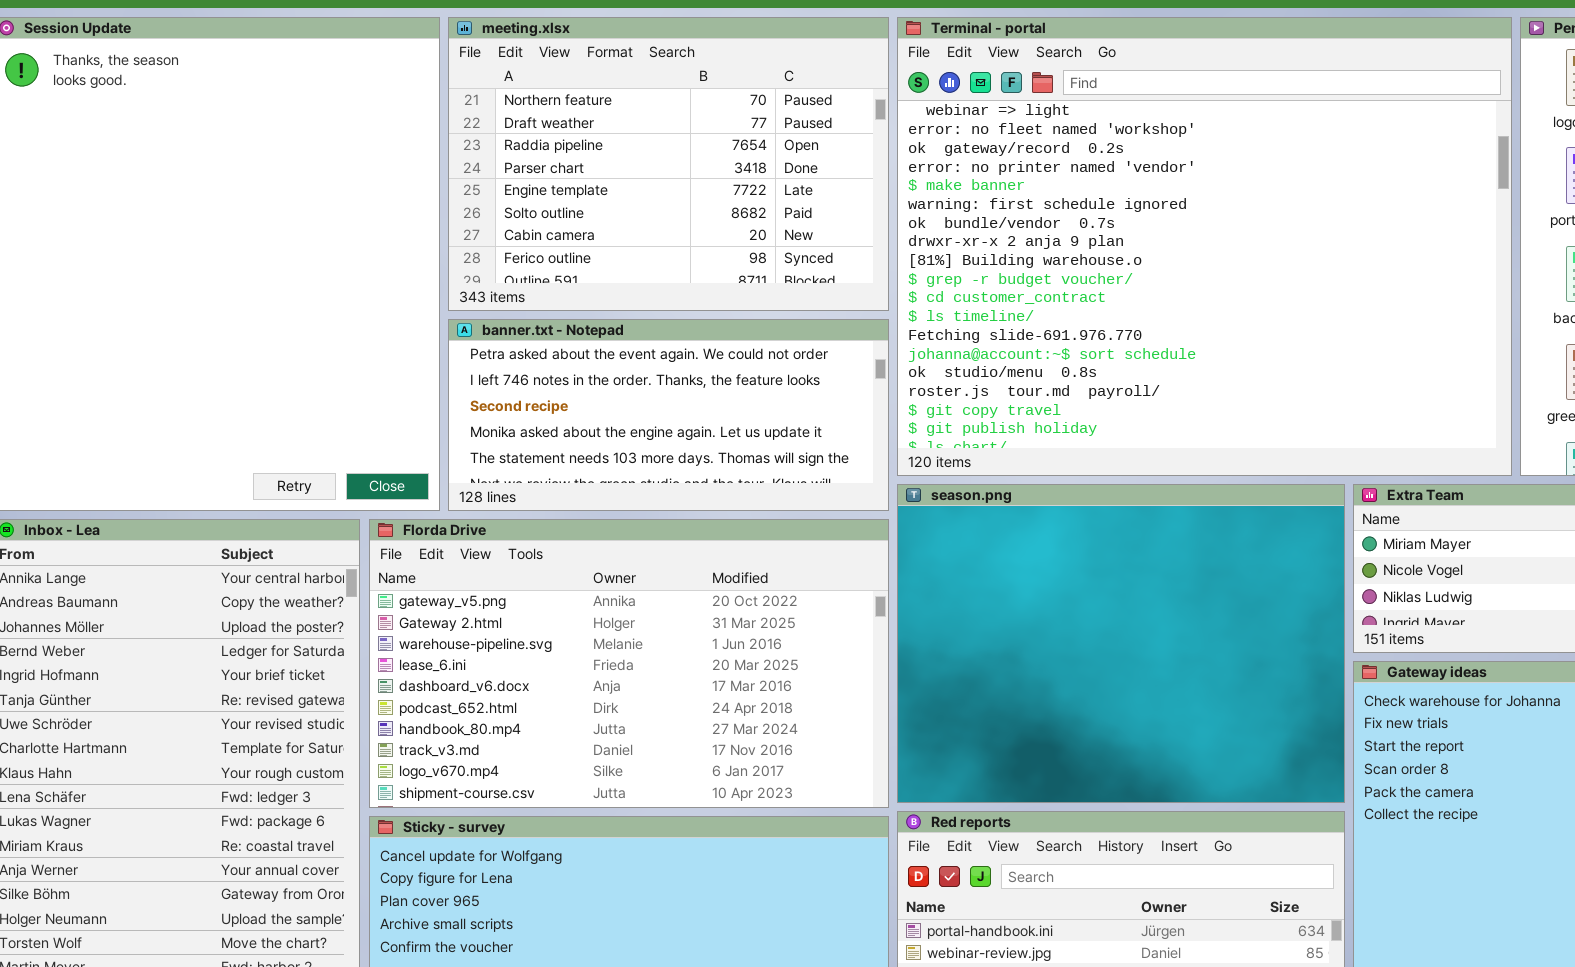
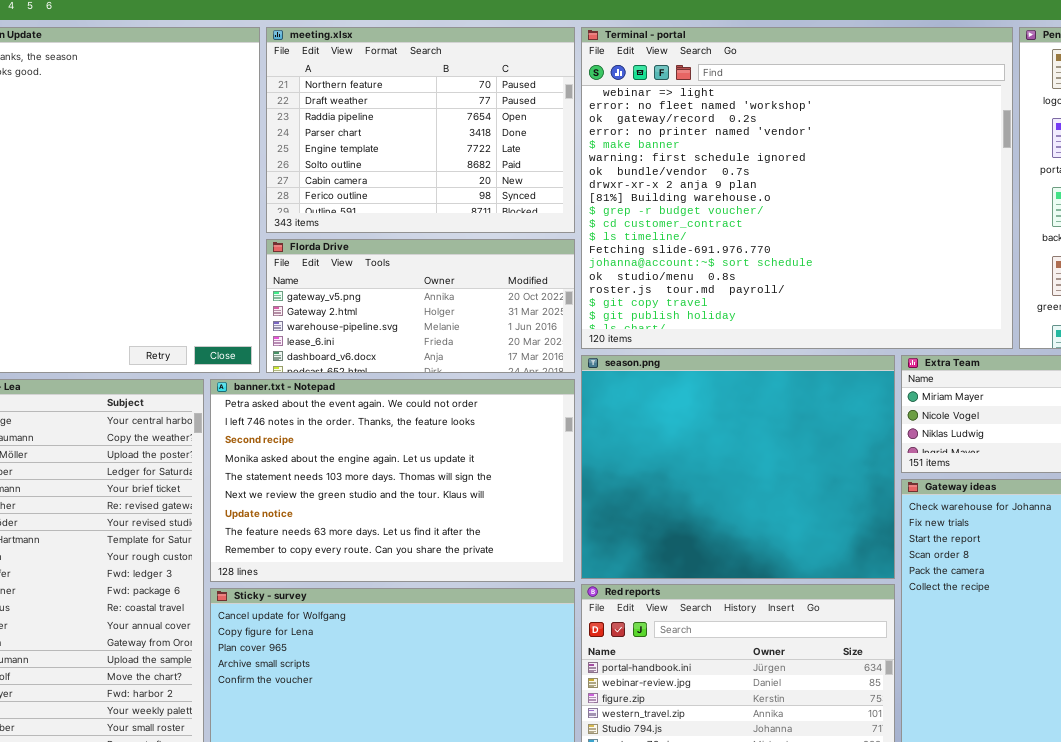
banner.txt - Notepad: [448,319,889,511] -> [210,379,575,582], moved, resized
Florda Drive: [369,519,889,808] -> [266,239,575,373], moved, resized

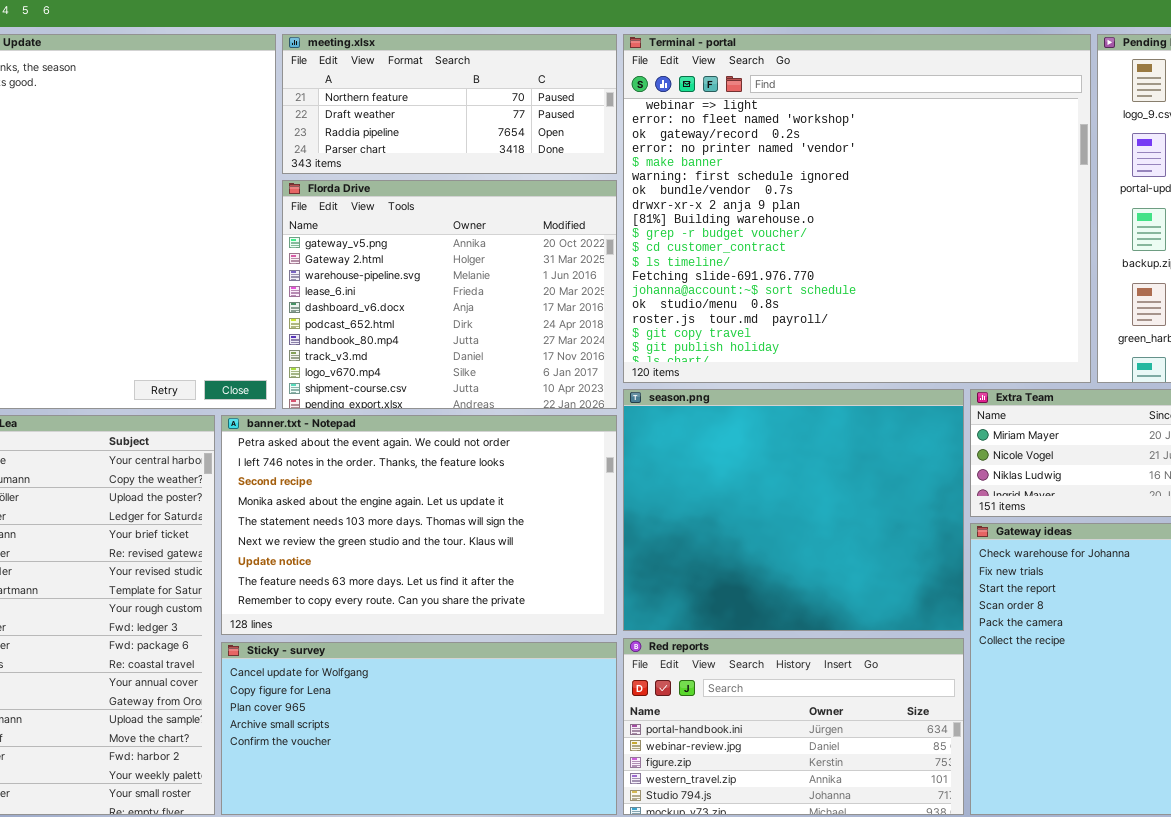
meeting.xlsx: [266,27,575,233] -> [282,34,617,174], resized
Florda Drive: [266,239,575,373] -> [282,180,617,409], resized

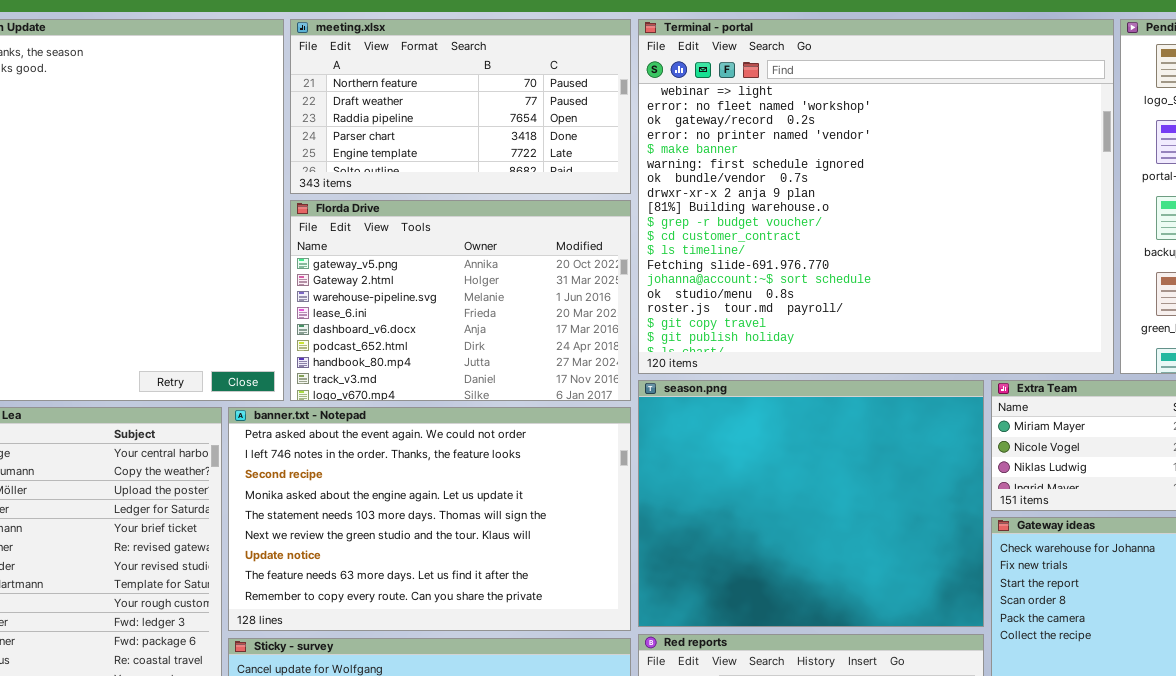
meeting.xlsx: [282,34,617,174] -> [290,19,631,194], resized
Florda Drive: [282,180,617,409] -> [290,200,631,401], resized

